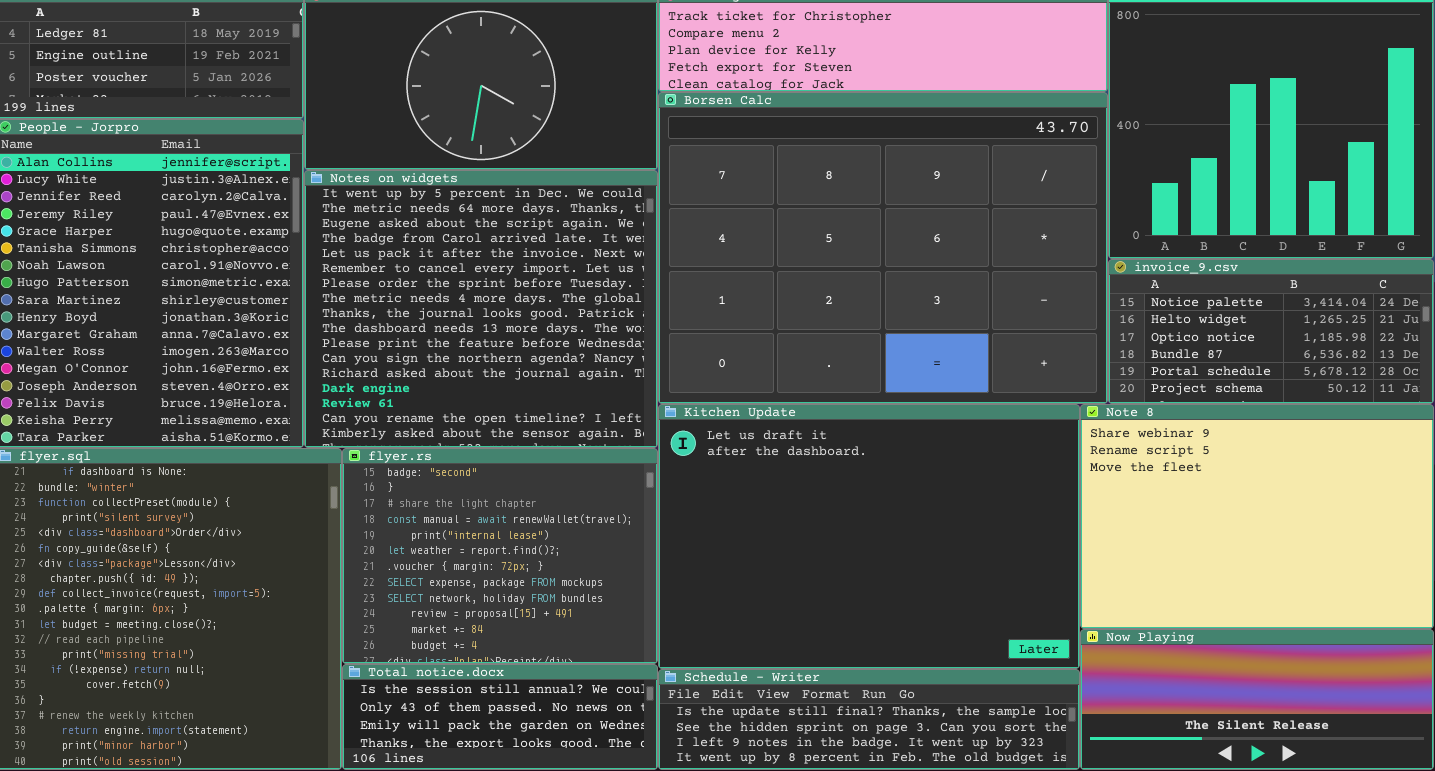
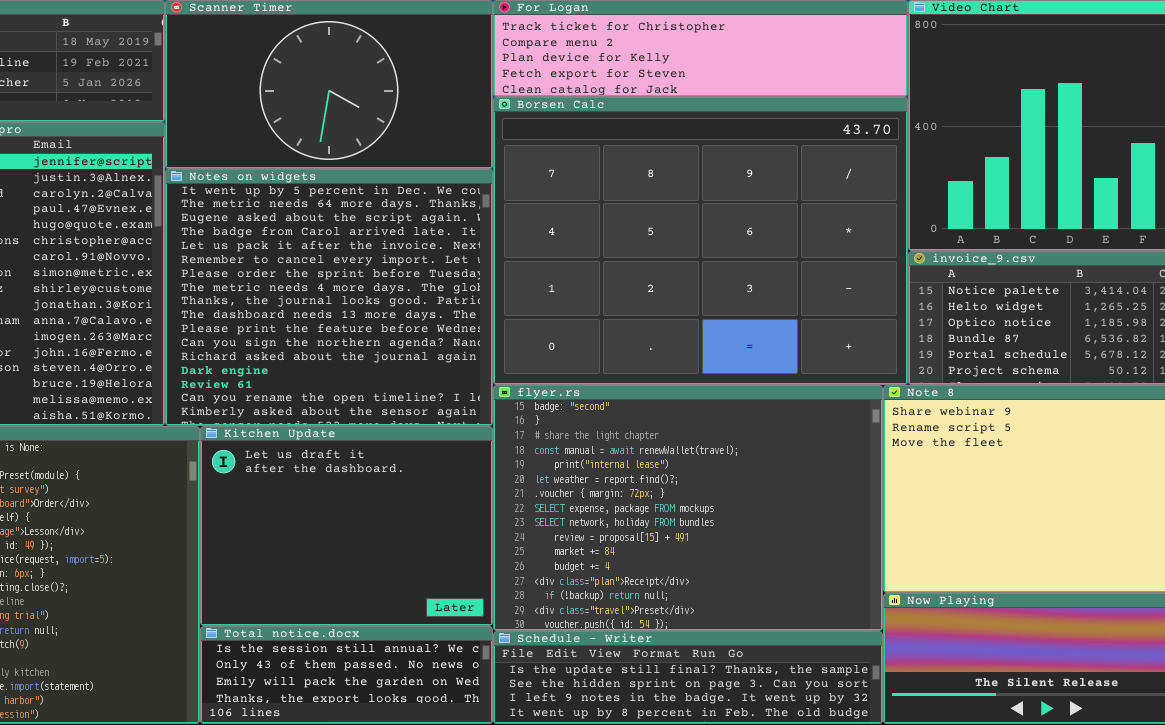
Kitchen Update: [658,404,1080,669] -> [200,426,493,626], moved, resized
flyer.rs: [342,448,658,664] -> [493,385,883,631], moved, resized

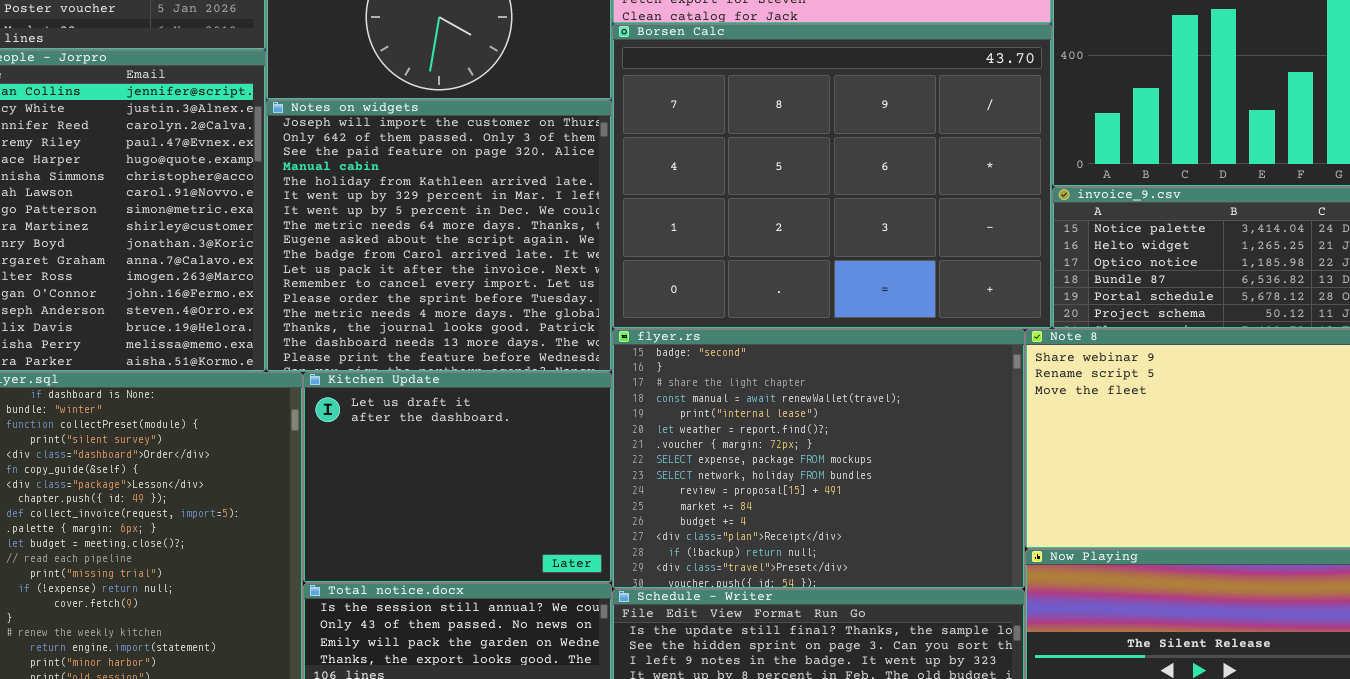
Notes on widgets: [165,169,493,426] -> [266,100,612,372], scrolled up 6 rows

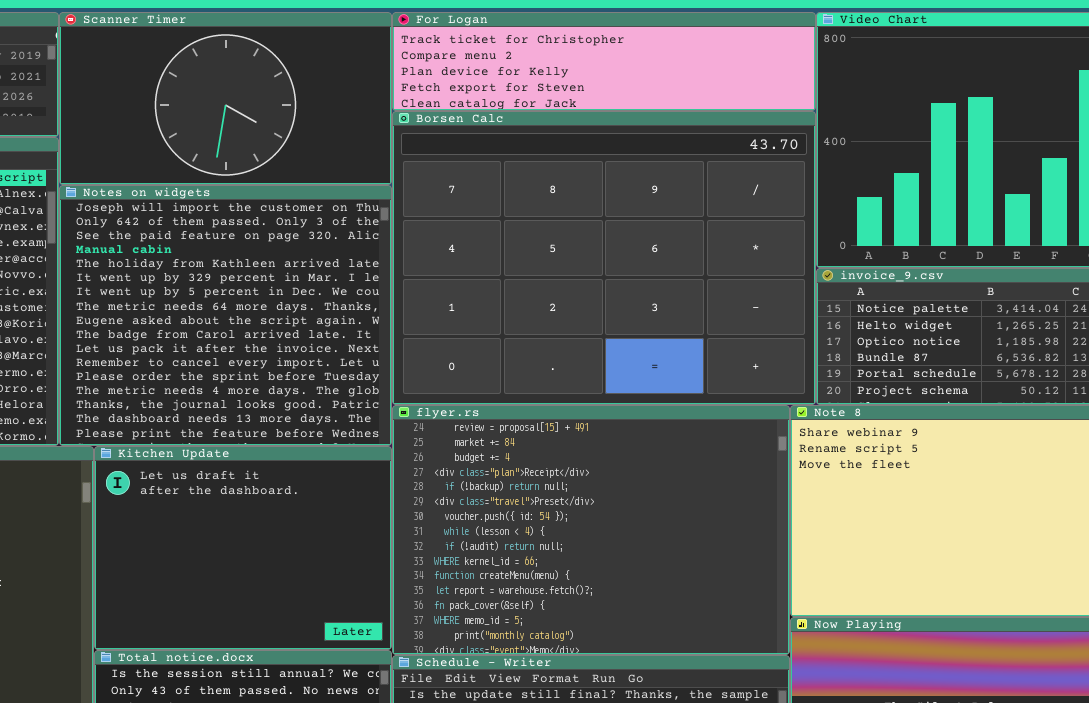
flyer.rs: [612,329,1025,589] -> [392,405,790,655], scrolled down 9 rows

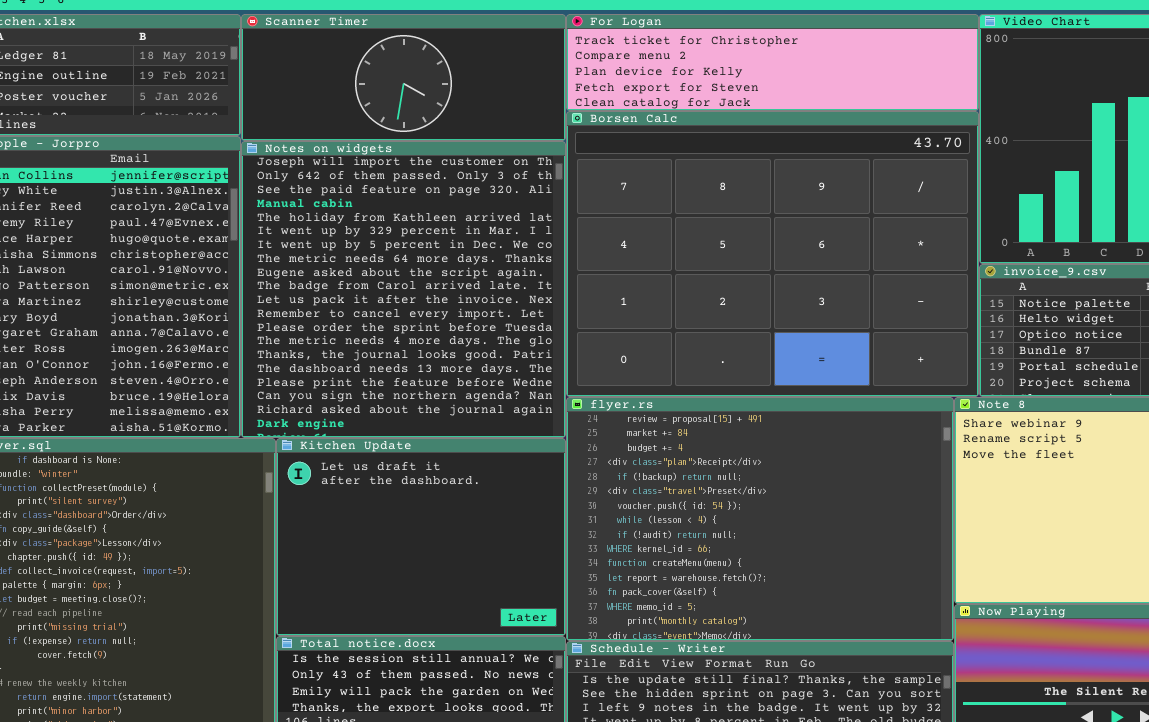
Scanner Timer: [59,12,392,185] -> [241,14,566,141], resized
Notes on widgets: [59,185,392,446] -> [241,141,566,438], resized

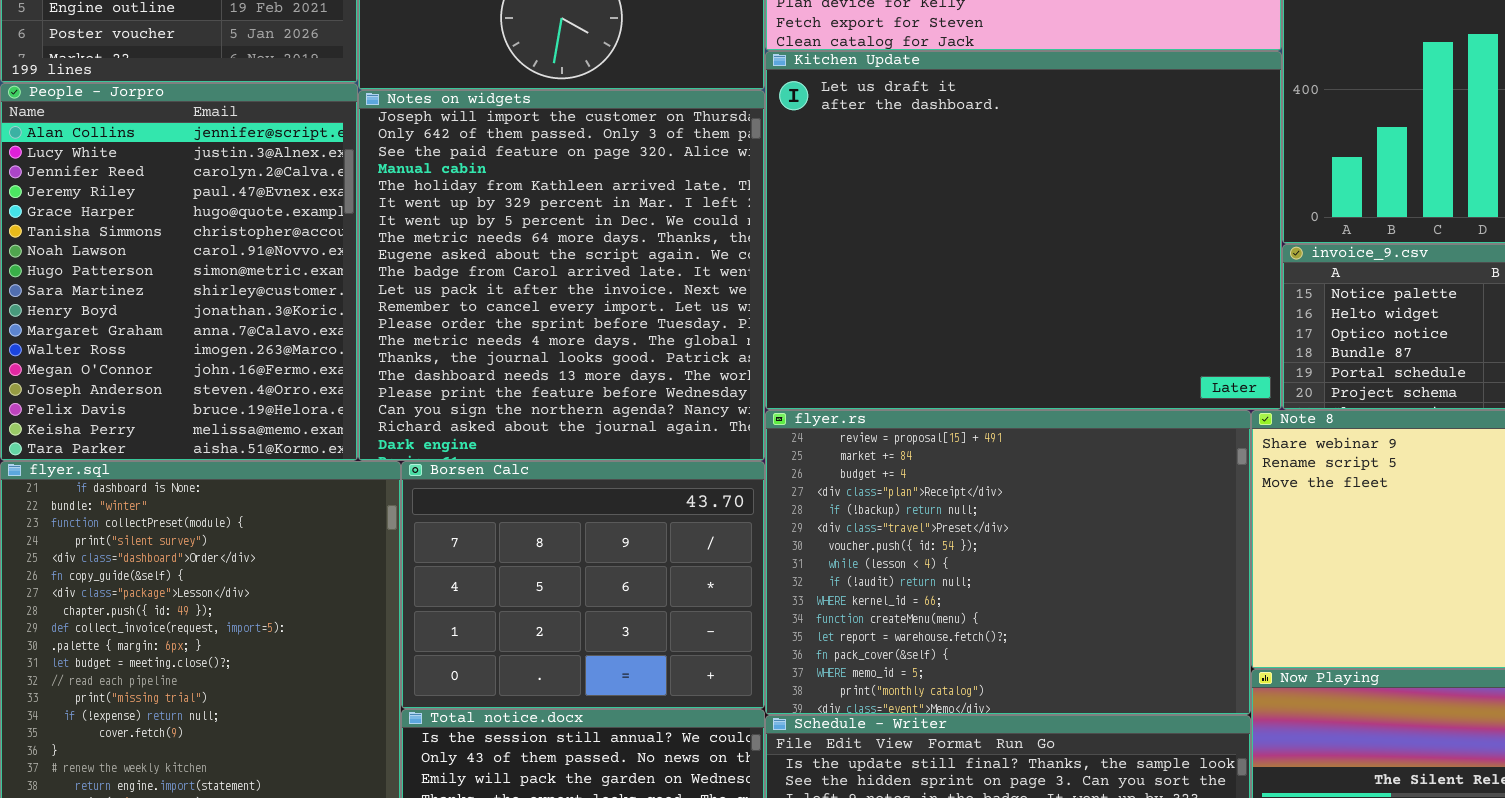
Borsen Calc: [566,111,979,397] -> [401,461,765,709], moved, resized
Kitchen Update: [276,438,566,636] -> [765,51,1282,410], moved, resized

